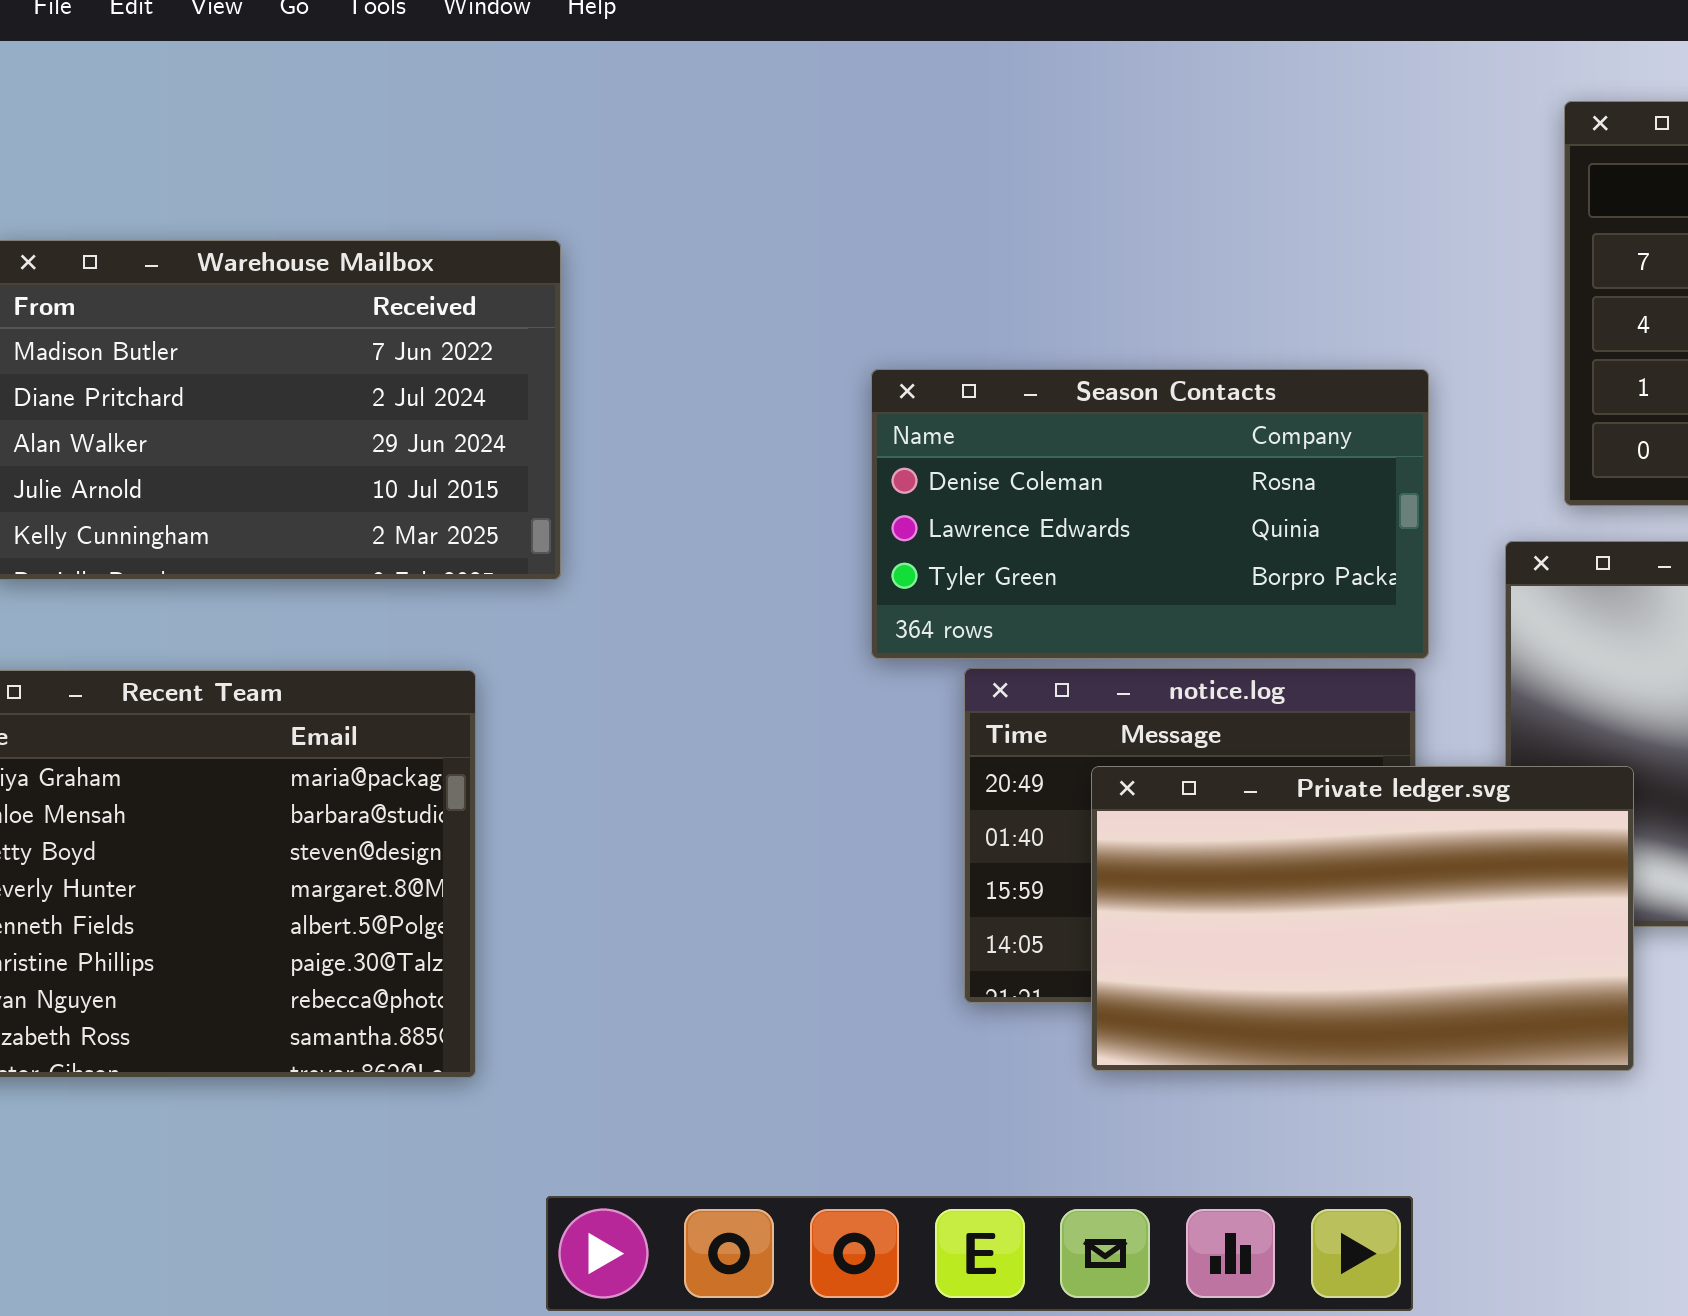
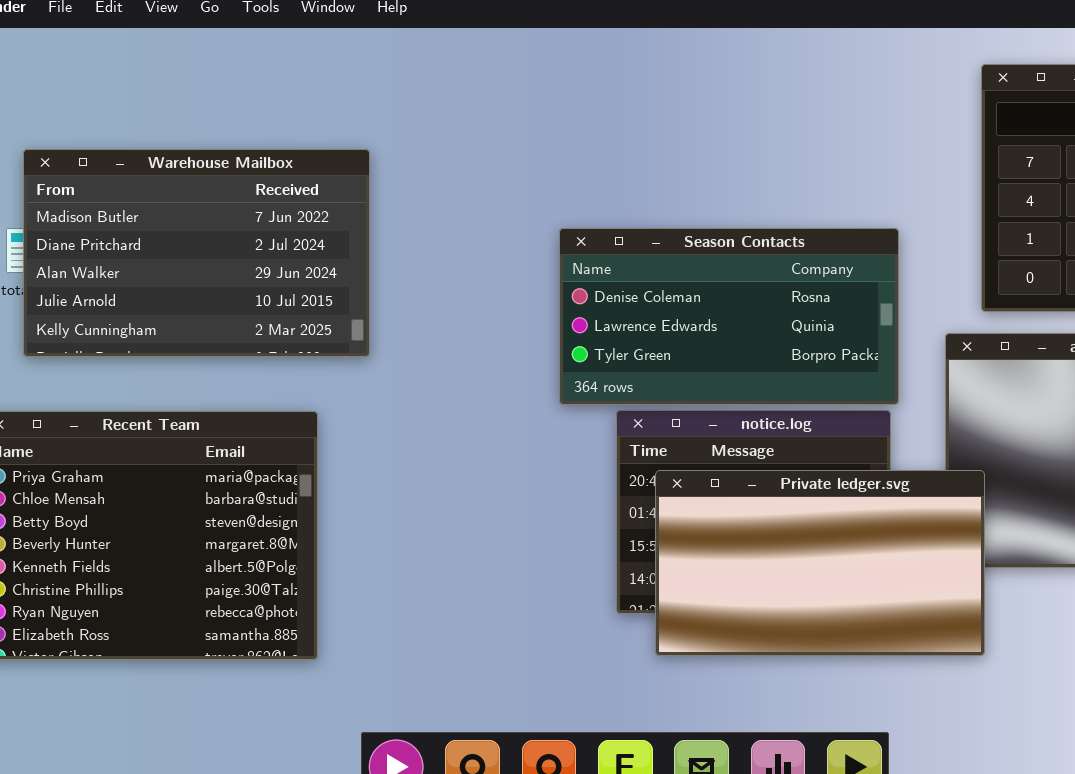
Private ledger.svg: [1091,766,1634,1071] -> [655,470,985,656], moved

